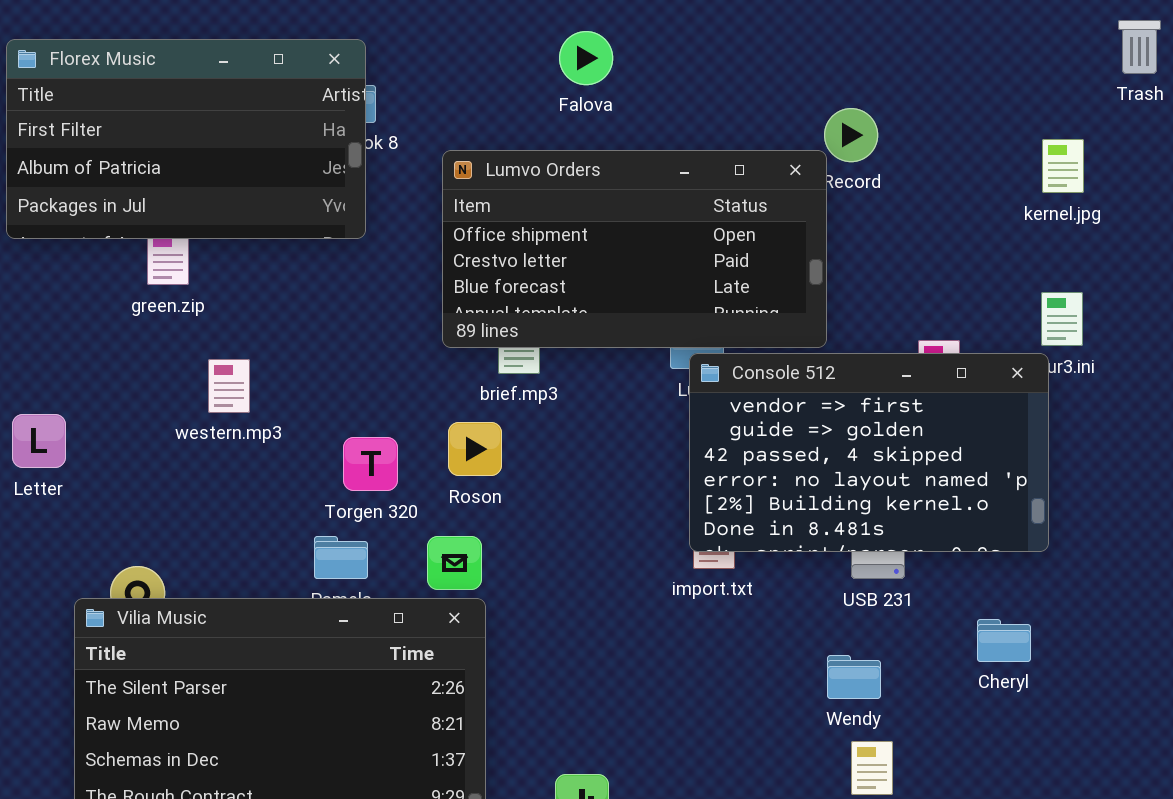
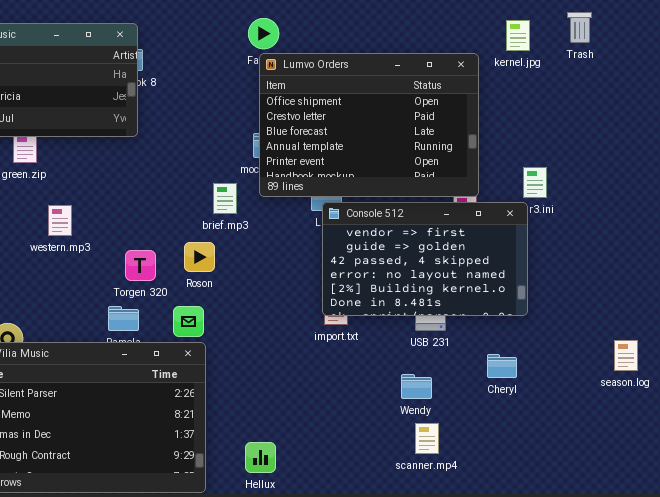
kernel.jpg: [1042,139,1084,193] -> [506,20,530,51], moved
Lumvo Orders: [442,150,827,348] -> [259,53,479,197], moved, resized

